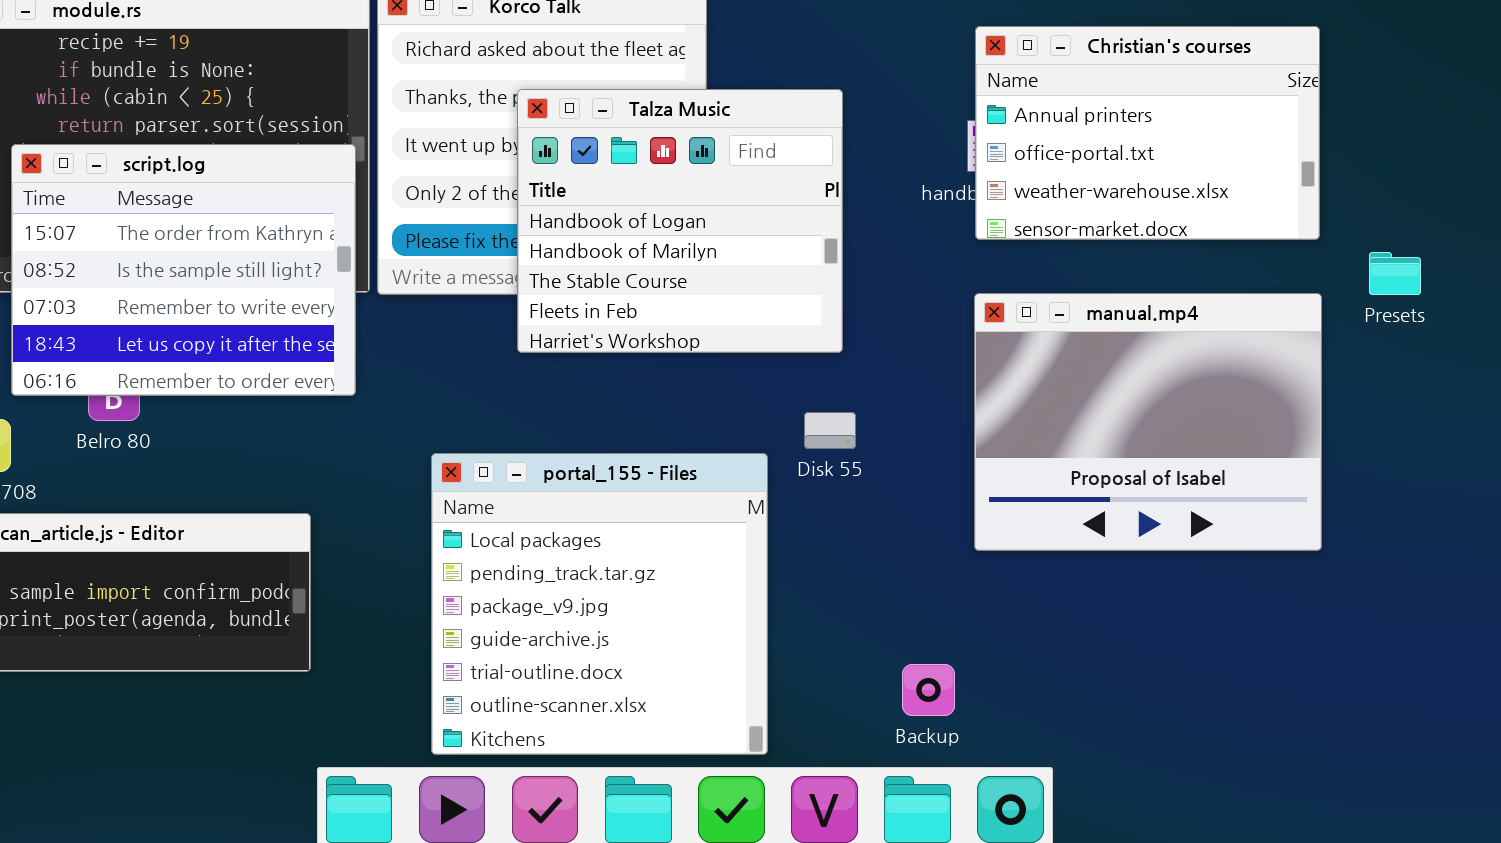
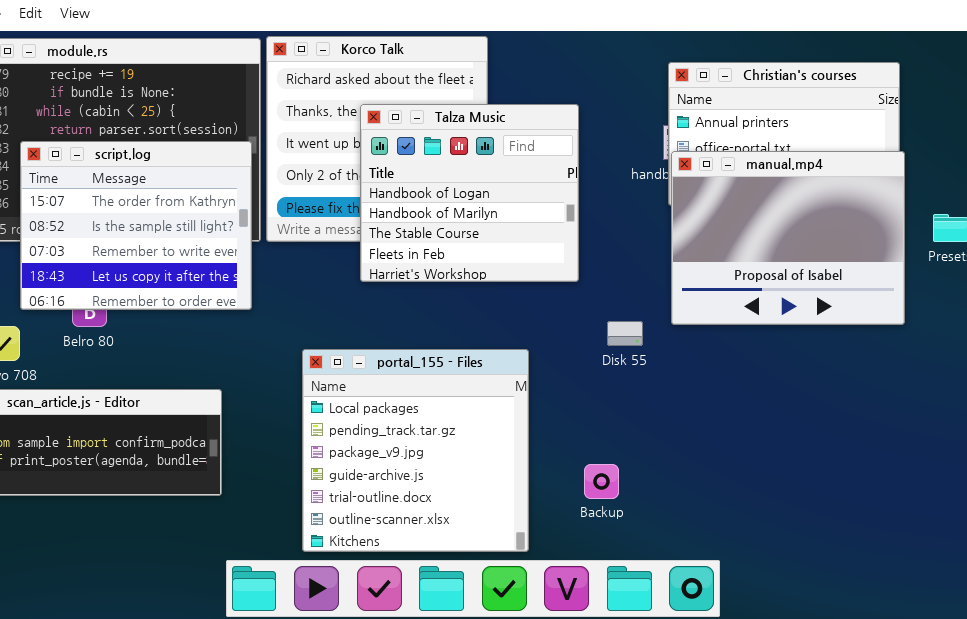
manual.mp4: [974,293,1322,551] -> [671,151,905,325], moved
Disk 55: [804,412,856,449] -> [607,321,643,346], moved
Backup: [902,664,955,716] -> [584,464,619,499], moved

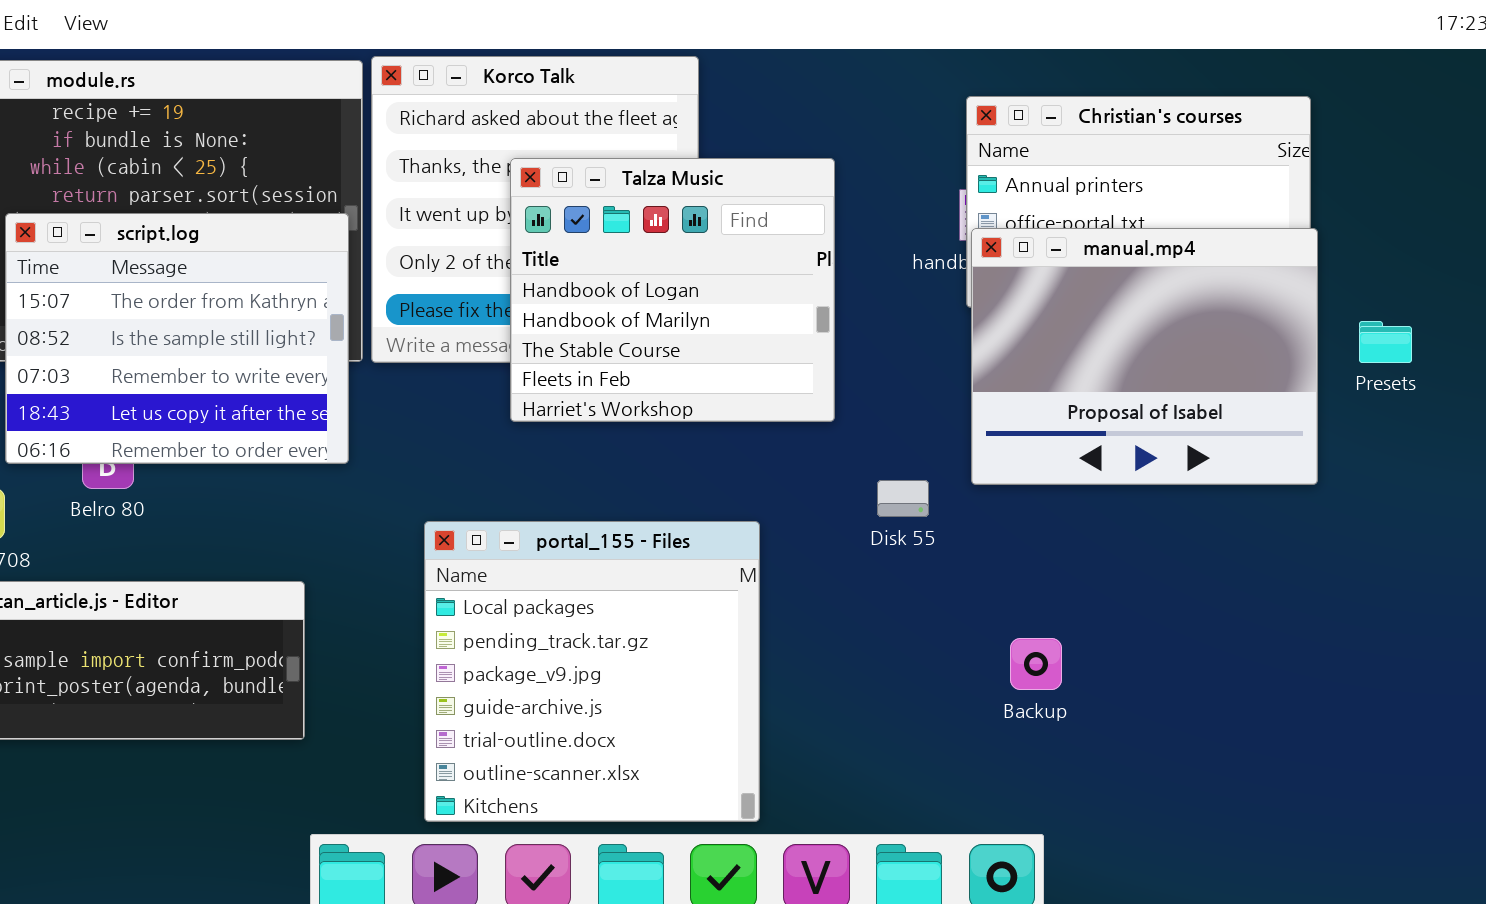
Backup: [584,464,619,499] -> [1010,638,1062,690], moved

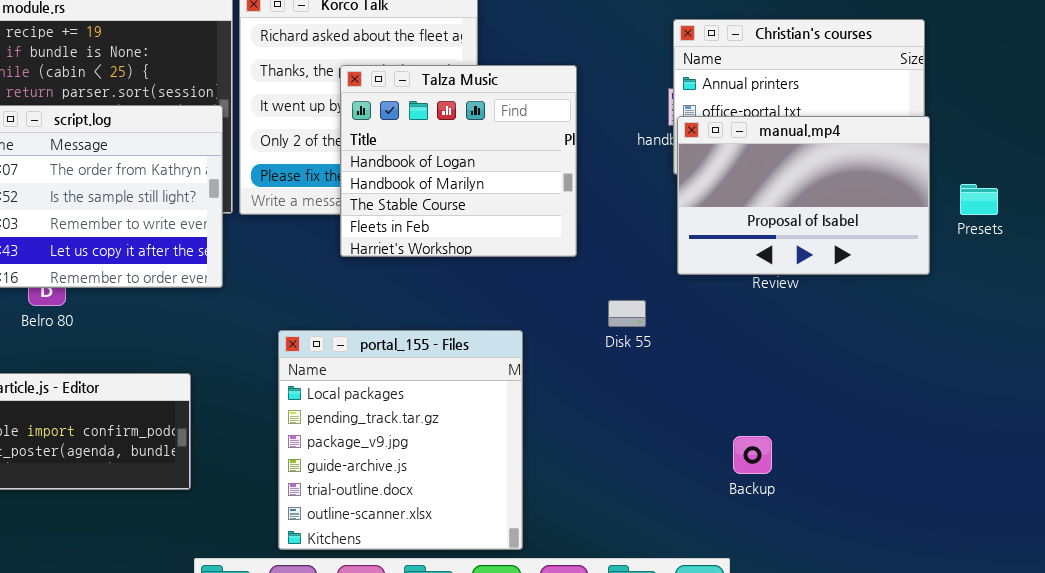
manual.mp4: [971,228,1318,485] -> [677,116,930,275], resized
Backup: [1010,638,1062,690] -> [733,436,772,474], moved

